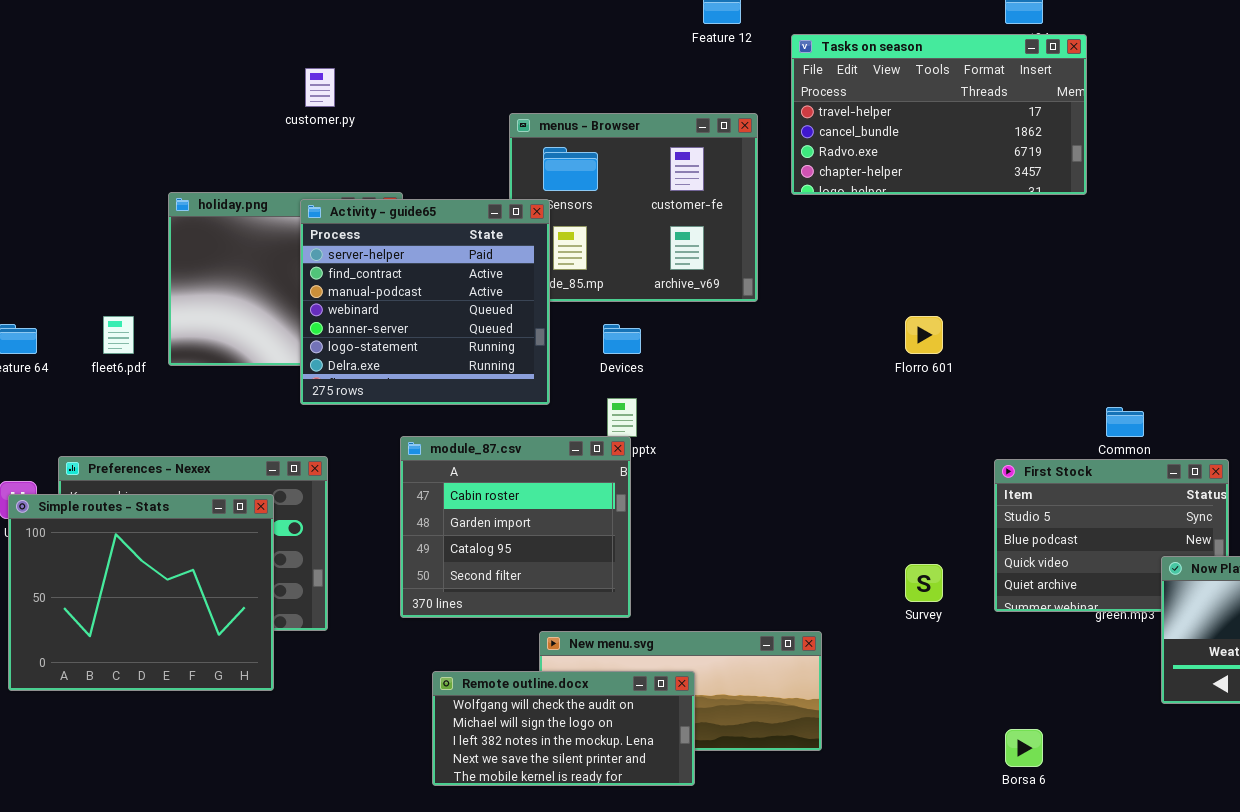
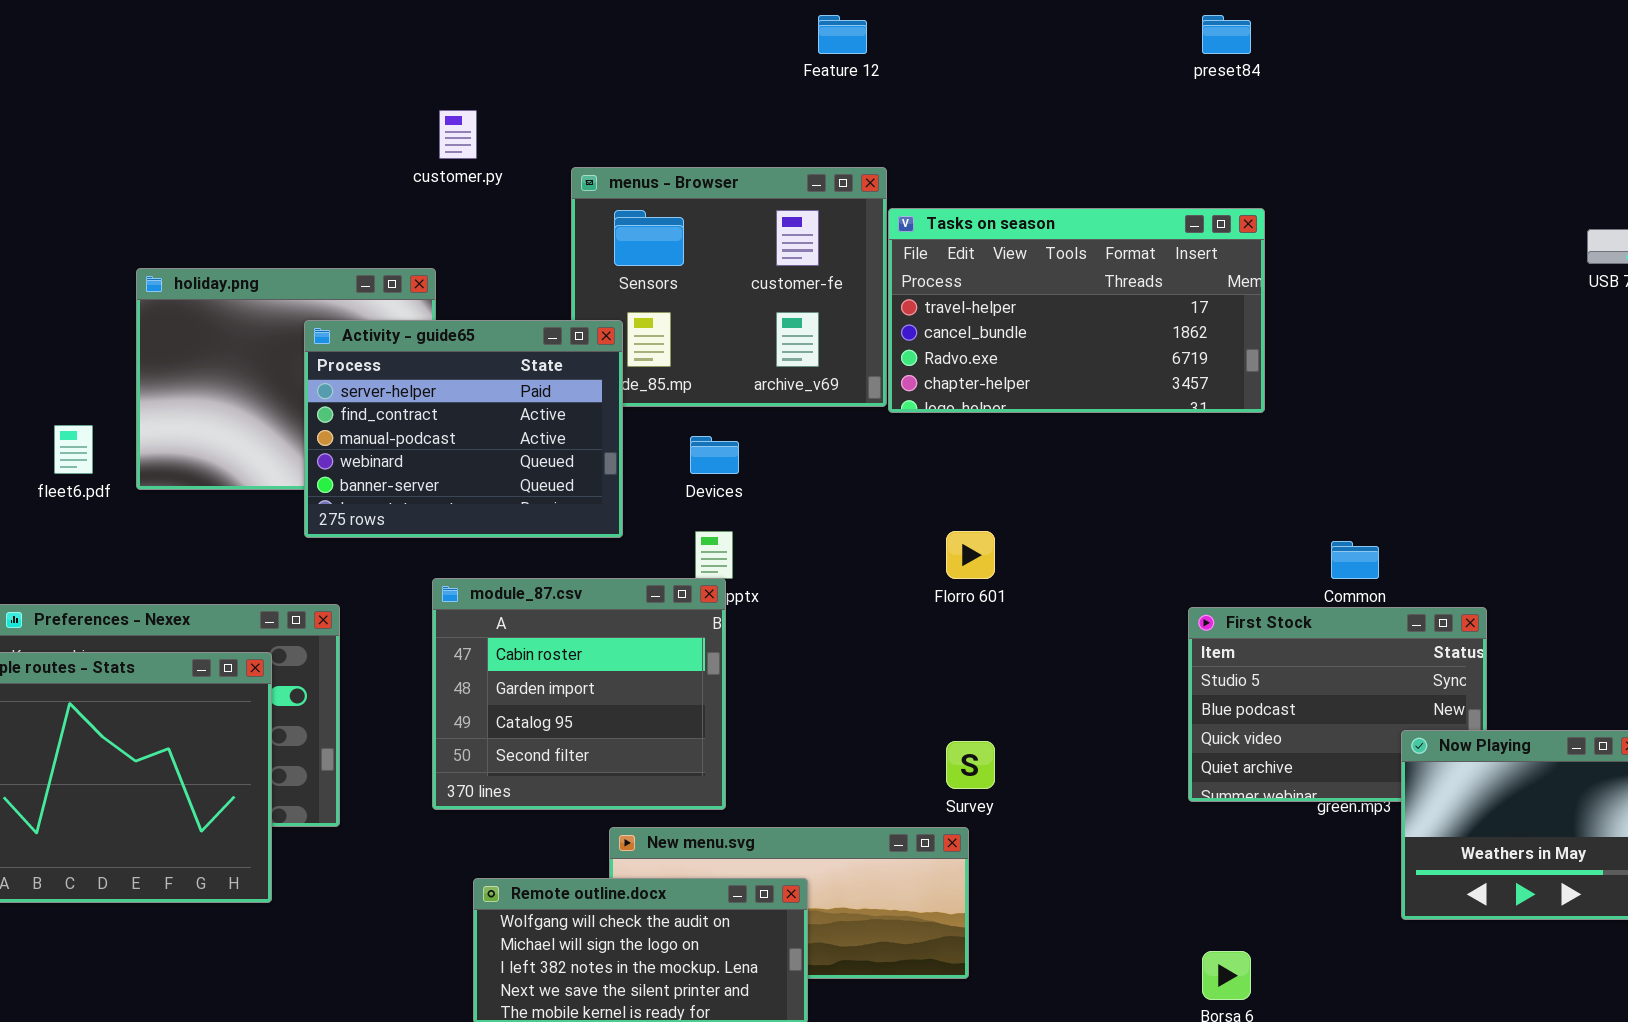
Tasks on season: [791,34,1087,195] -> [888,208,1265,413], moved
customer.py: [305,68,335,107] -> [439,110,477,159], moved
Activity - guide65: [300,199,550,405] -> [304,320,623,538], resized
Florro 601: [905,316,943,354] -> [946,531,995,579], moved
Survey: [905,564,943,602] -> [946,741,995,789], moved

